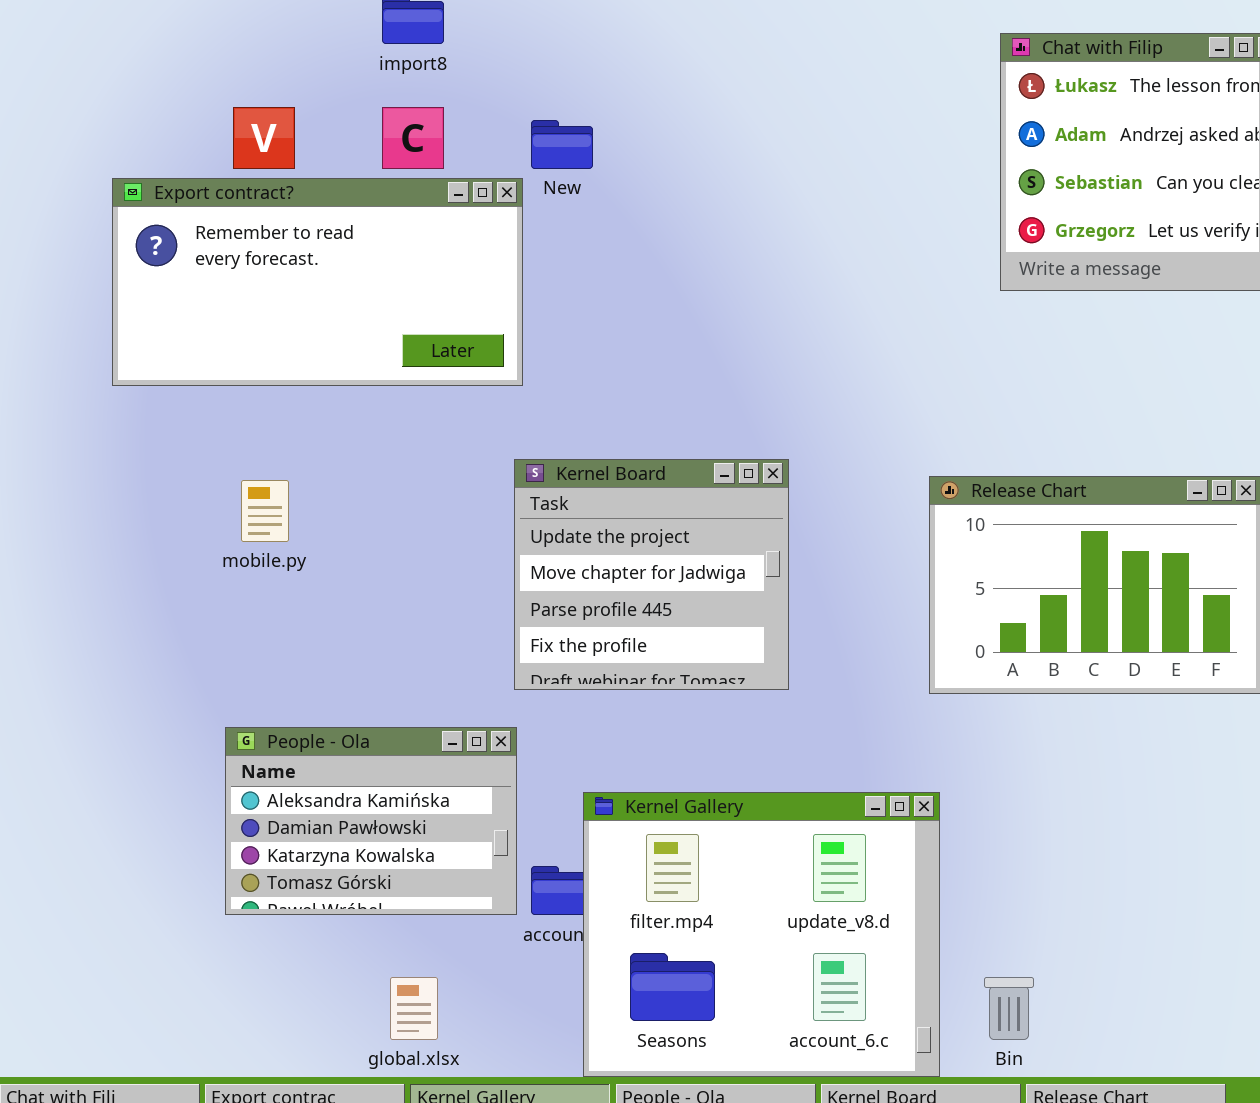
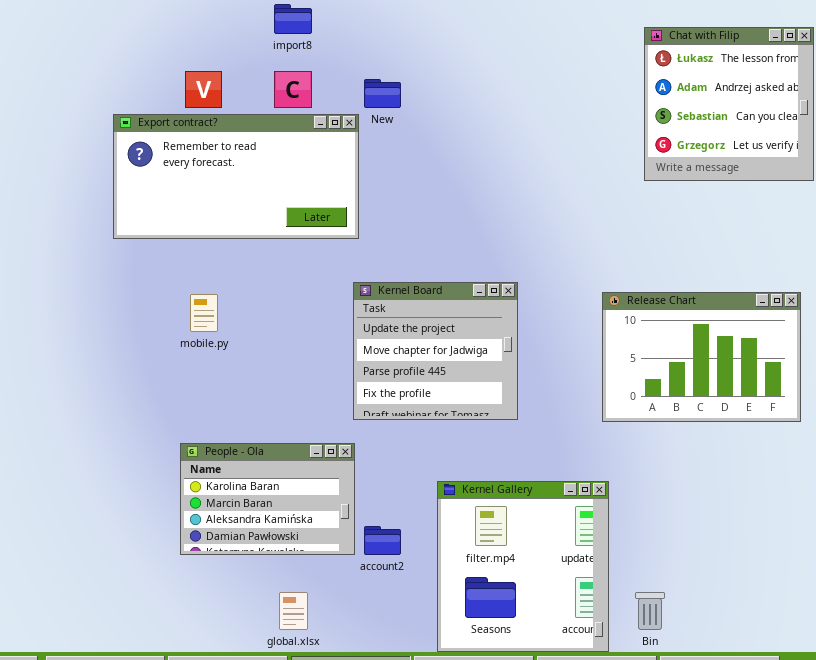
People - Ola: [225,727,517,915] -> [180,443,355,555], scrolled up 2 rows
Kernel Gallery: [583,792,940,1077] -> [437,481,609,652], resized

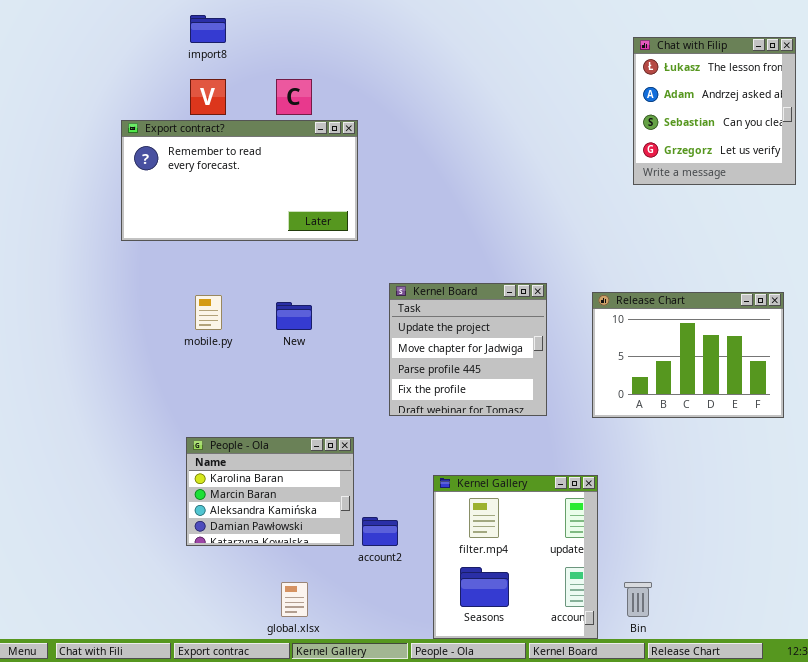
import8: [274,4,312,34] -> [190,15,226,43], moved
New: [364,79,401,108] -> [276,302,312,330], moved
Kernel Board: [353,282,518,420] -> [389,283,547,416], moved

